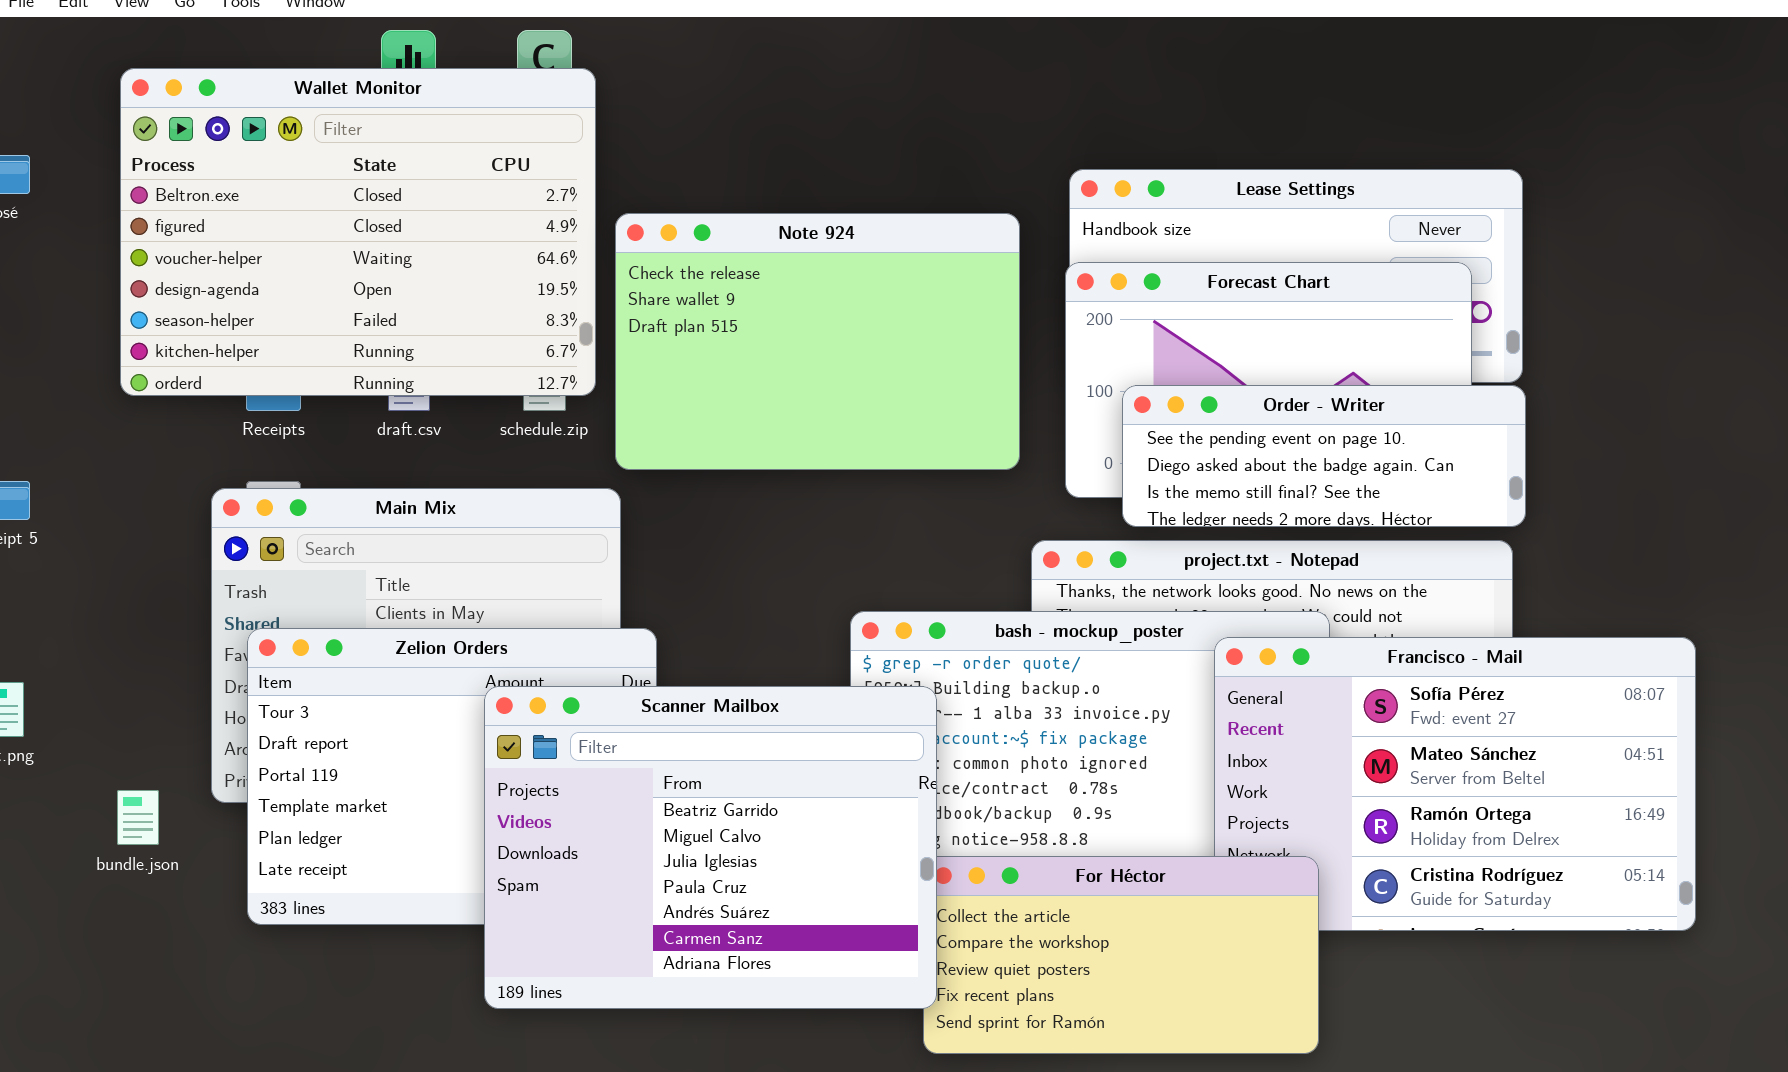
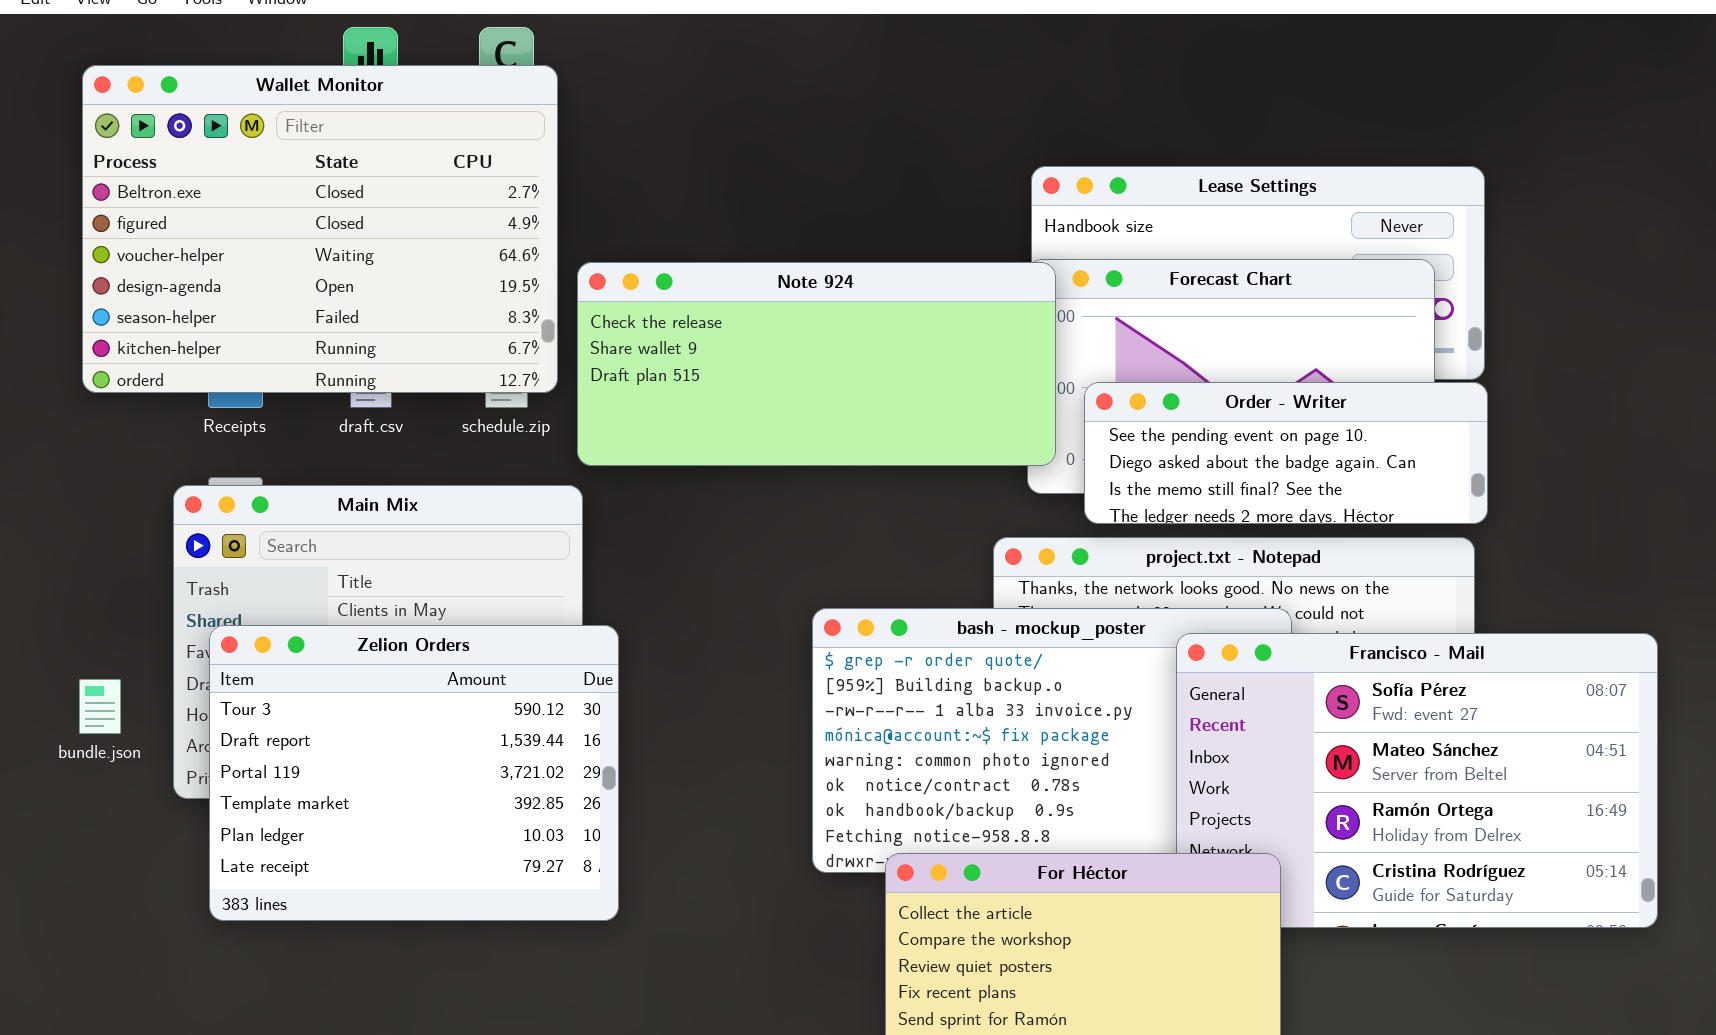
Note 924: [615,213,1020,470] -> [577,262,1056,466], resized
Scanner Mailbox: [484,686,937,1009] -> none, closed
bundle.json: [117,790,159,845] -> [79,679,121,734], moved

